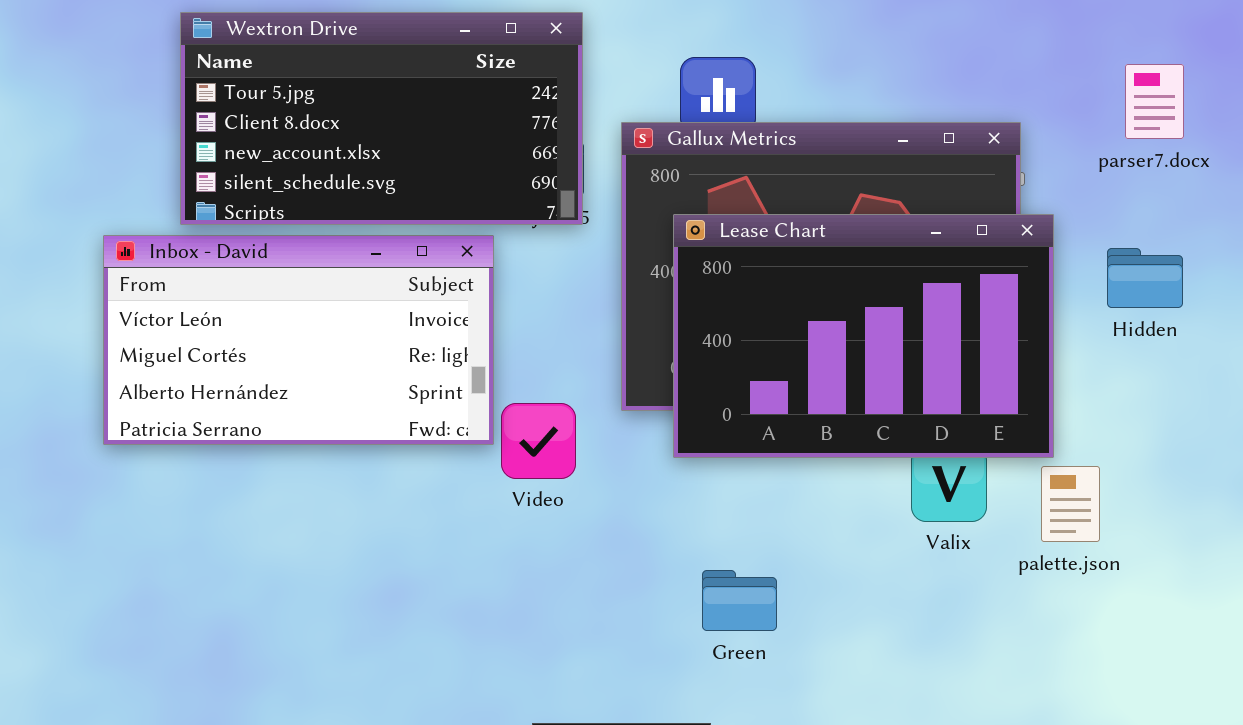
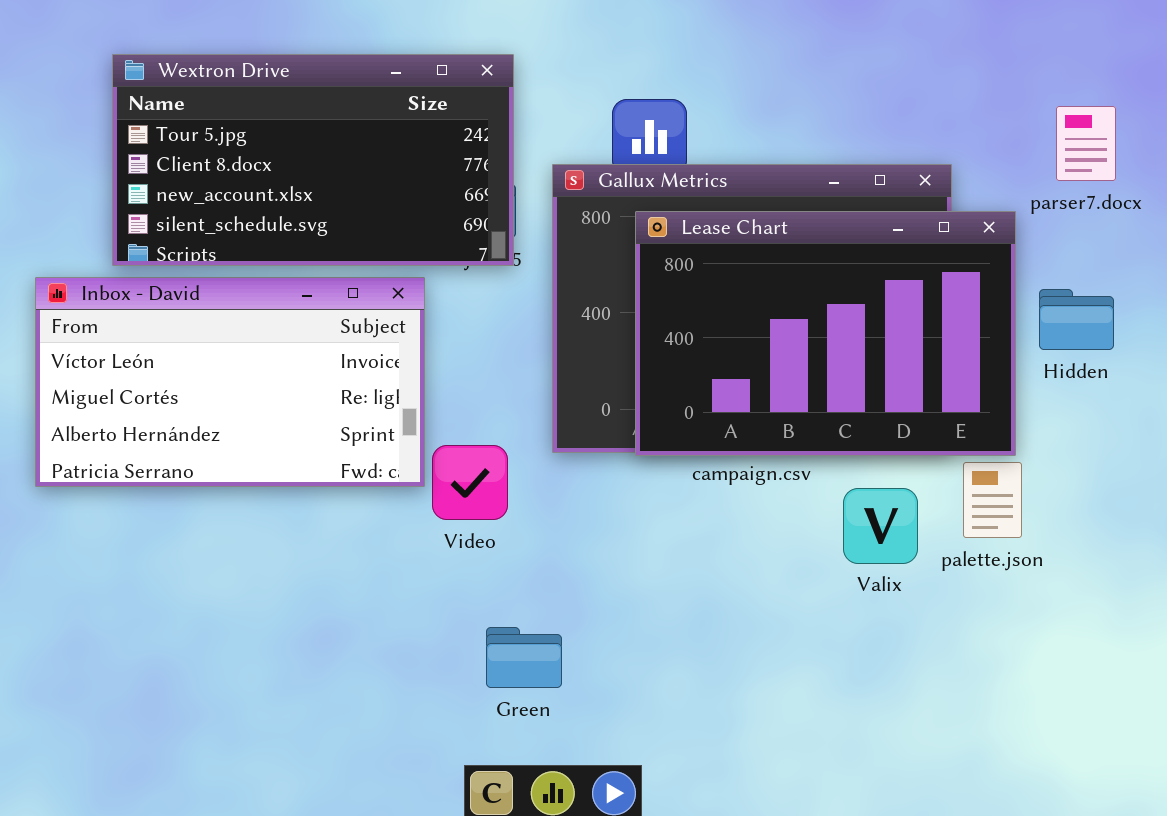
Lease Chart: [673,214,1054,458] -> [635,211,1016,456], moved
palette.json: [1041,466,1100,542] -> [963,462,1022,538], moved
Green: [702,570,777,631] -> [486,627,562,688], moved

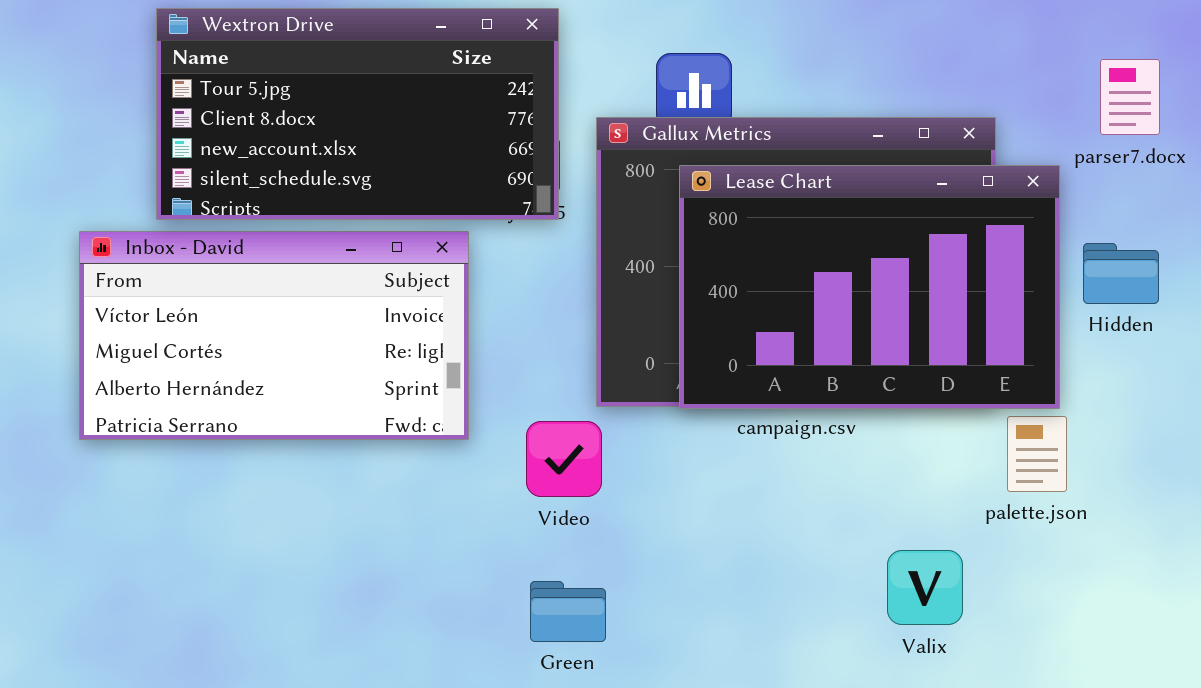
Video: [432,445,508,520] -> [526,421,602,497], moved
Valix: [843,488,918,564] -> [887,550,963,625], moved

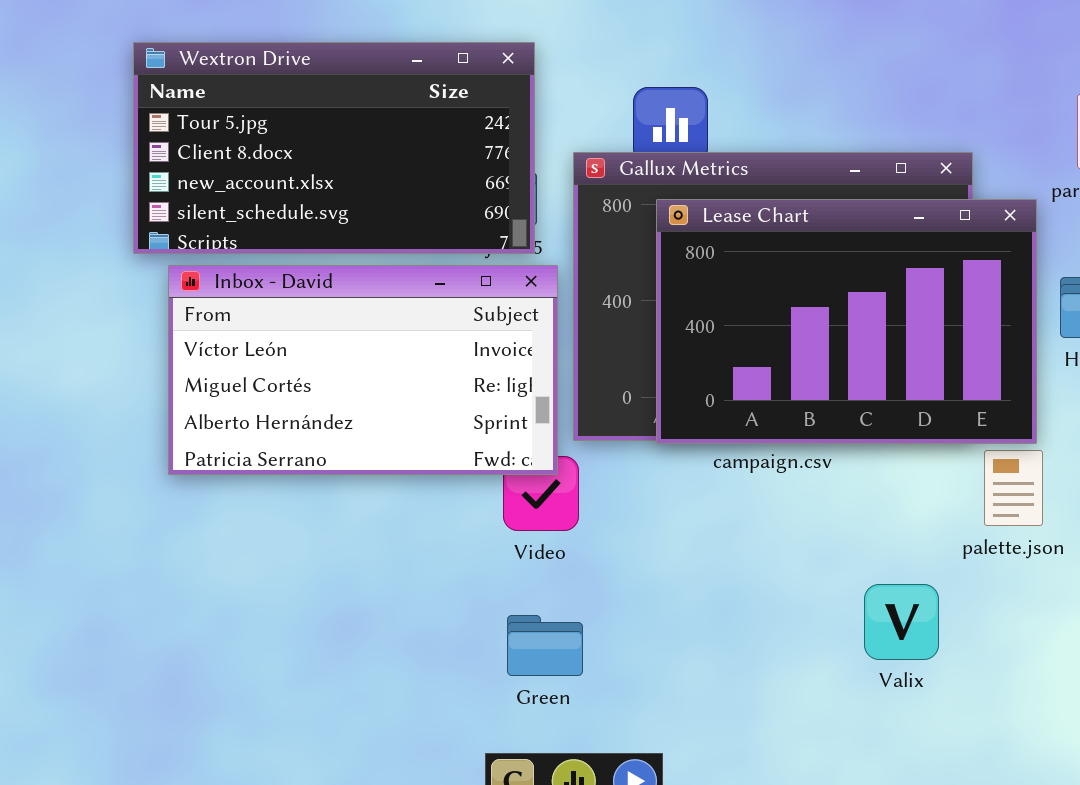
Inbox - David: [79,231,469,440] -> [168,265,558,475], moved

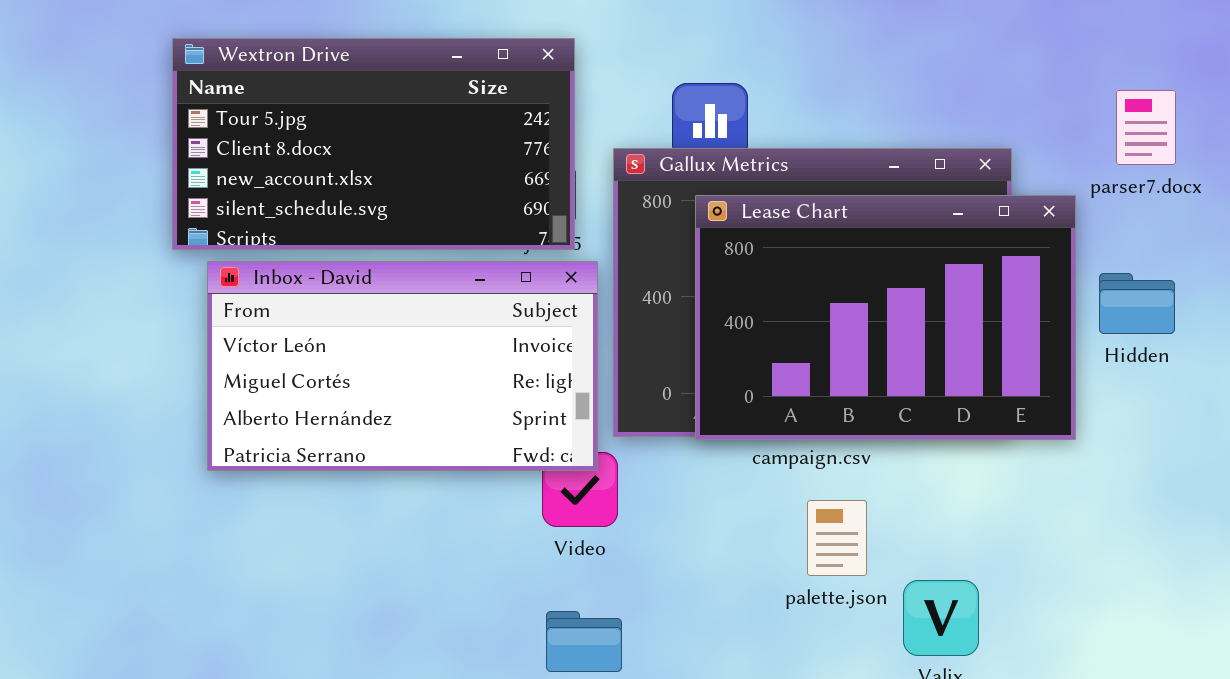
palette.json: [984,450,1043,526] -> [807,500,867,576], moved

